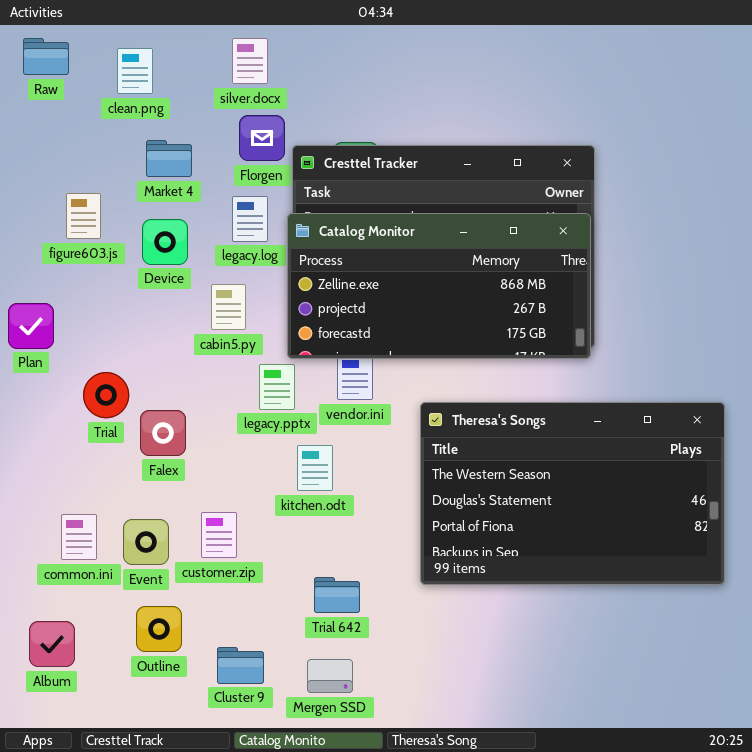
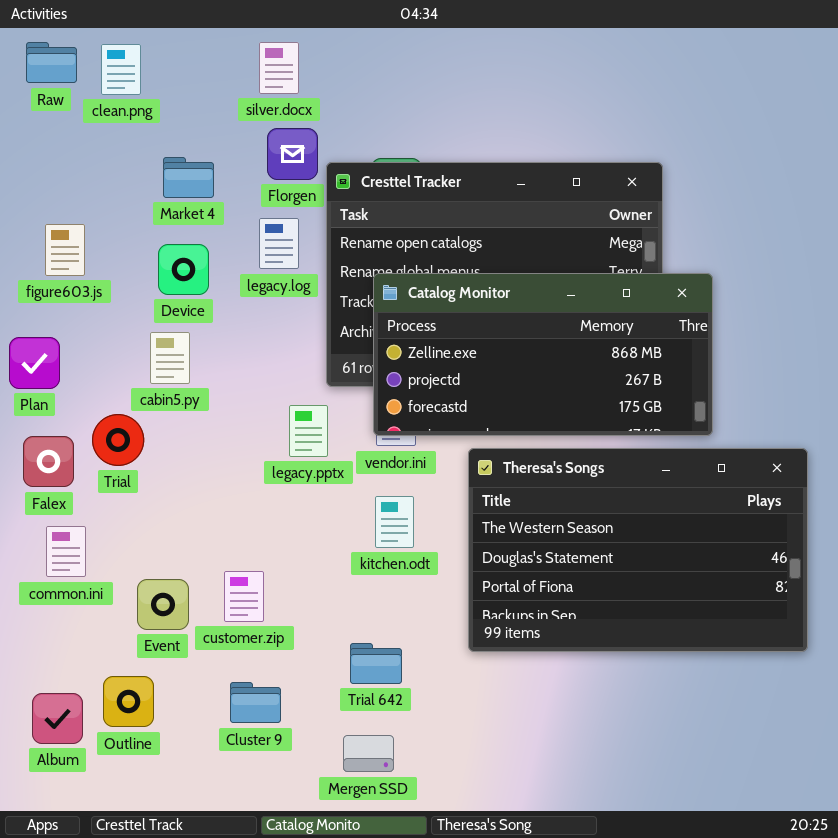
clean.png: [117,48,153,94] -> [101,44,141,95], moved
figure603.js: [66,193,101,239] -> [45,224,85,276], moved
Catalog Monitor: [287,213,591,359] -> [373,273,713,436], moved
cabin5.py: [211,284,246,330] -> [150,332,190,384], moved
Falex: [140,410,186,456] -> [23,436,74,487], moved
kitchen.odt: [297,445,333,491] -> [375,496,414,548], moved
common.ini: [61,514,97,560] -> [46,526,86,577], moved
Outline: [136,606,182,652] -> [103,676,154,727], moved
Cluster 9: [217,647,264,684] -> [230,682,281,723], moved

